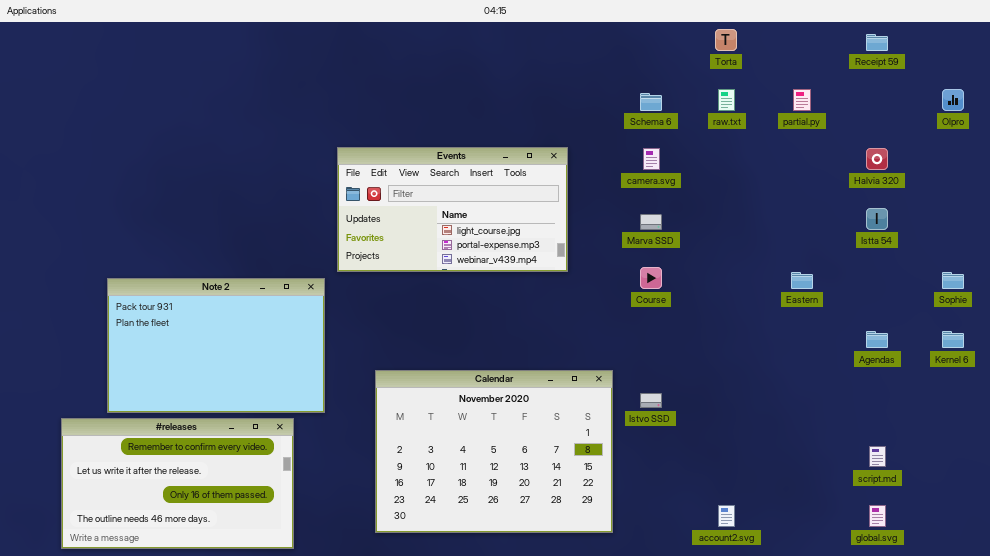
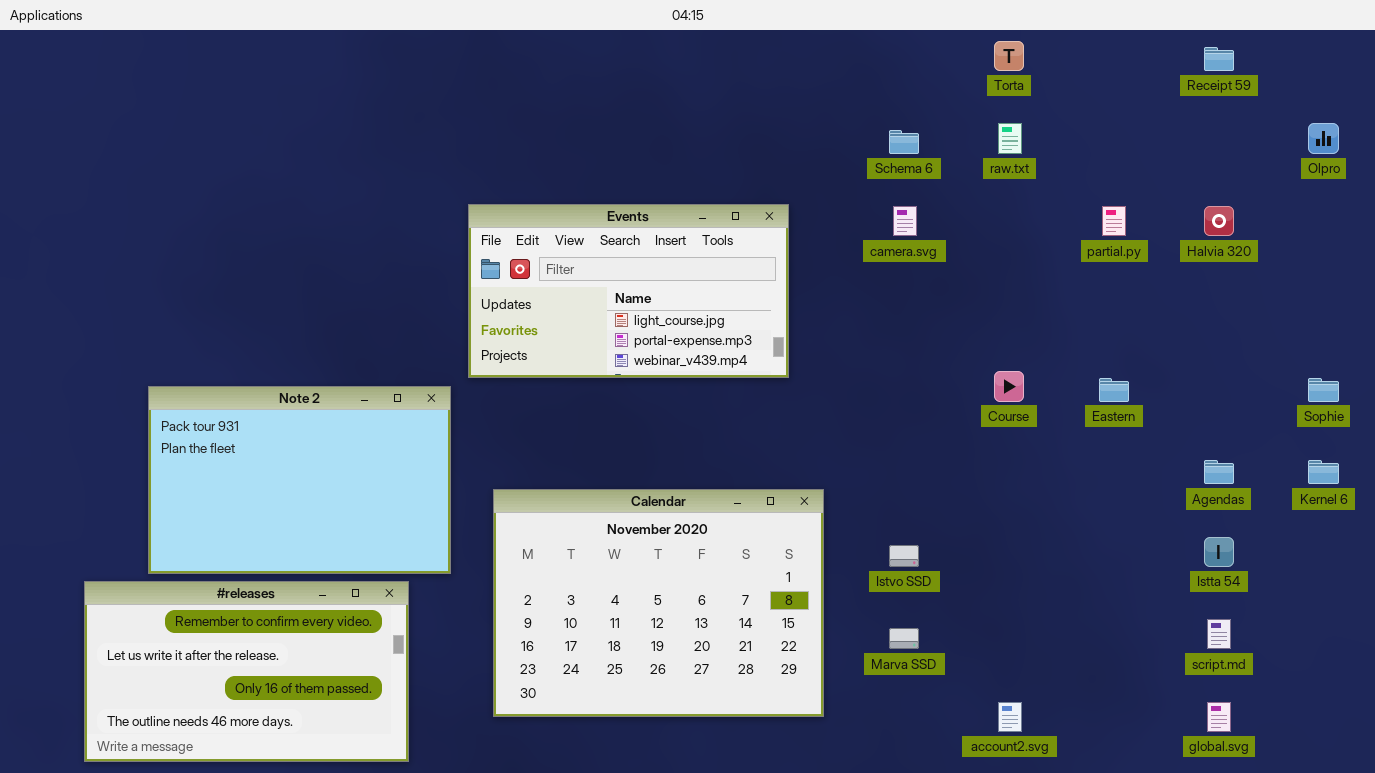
partial.py: [793,89,811,111] -> [1102,206,1126,236], moved
Istta 54: [866,208,888,230] -> [1204,537,1234,567], moved
Marva SSD: [640,214,662,230] -> [889,628,919,649], moved
Course: [640,267,662,289] -> [994,371,1024,402], moved
Calendar: [375,370,613,533] -> [493,489,824,717], moved

